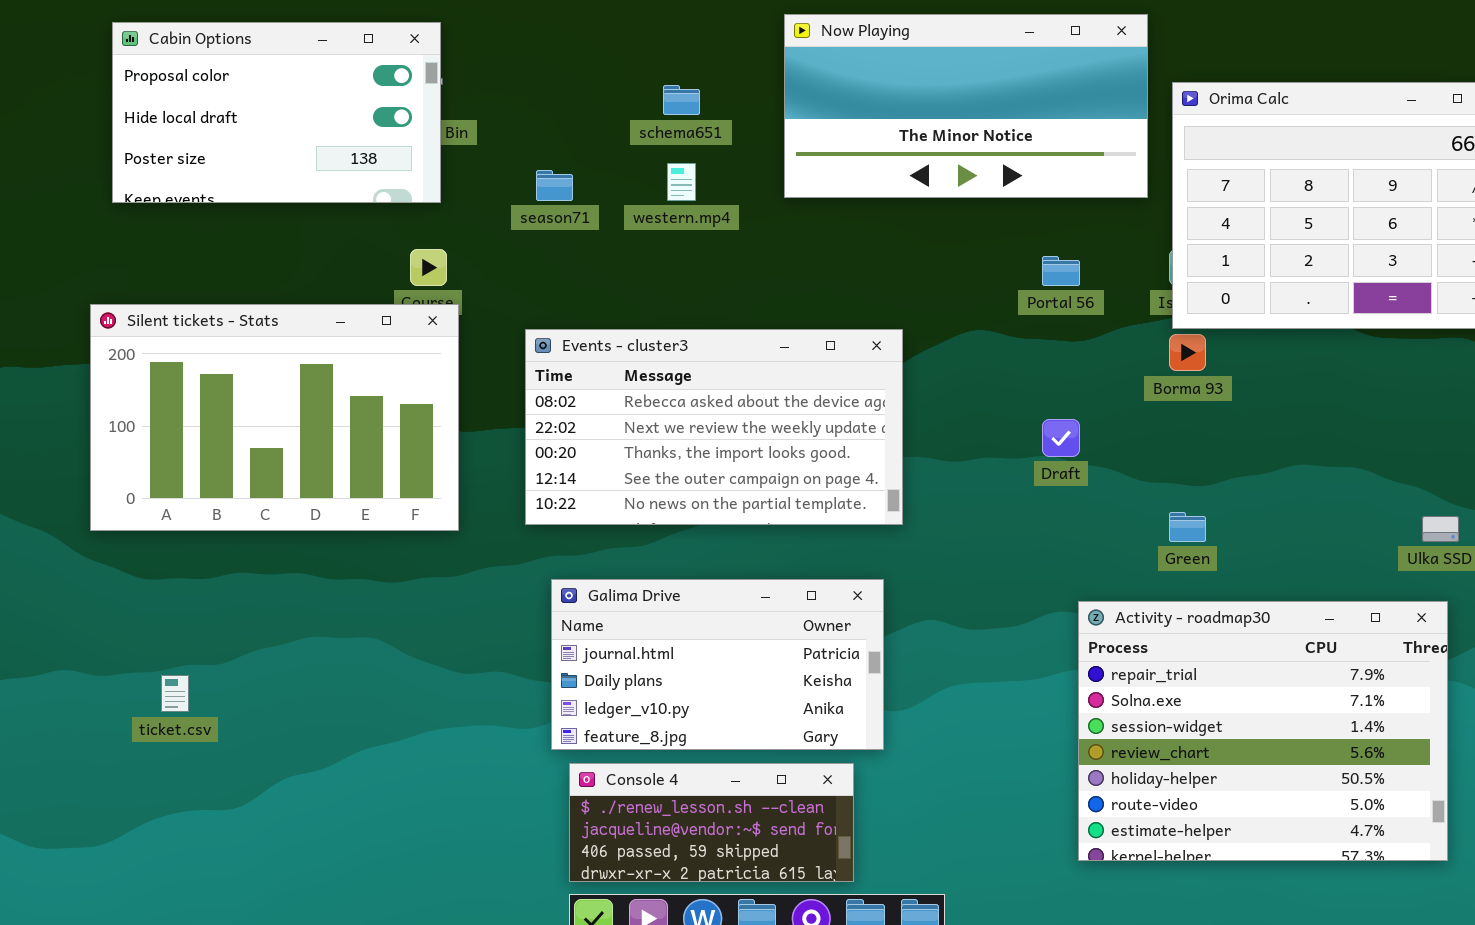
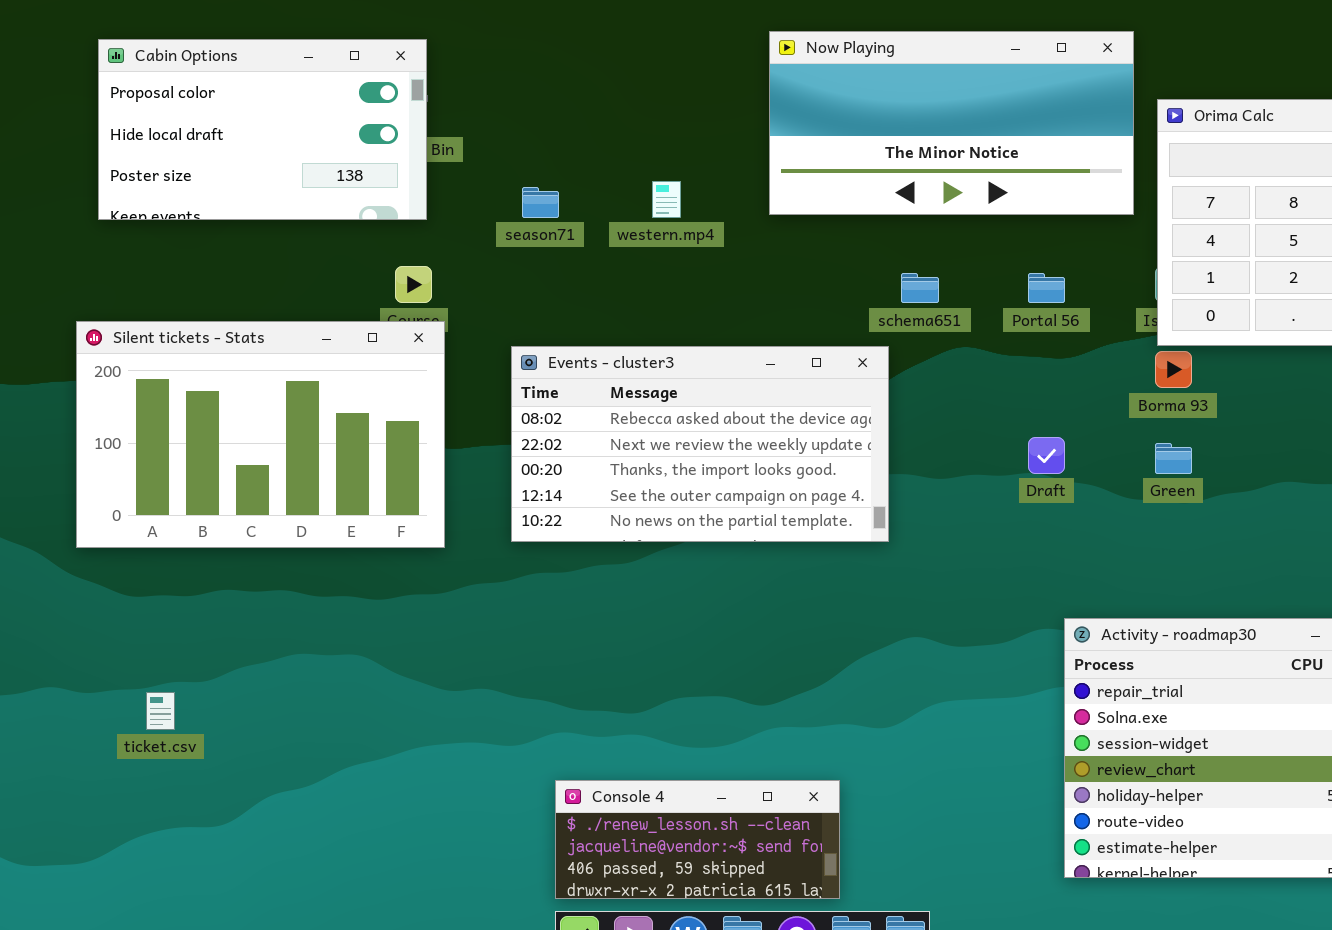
schema651: [663,85,700,115] -> [901,273,939,303], moved
Green: [1169,512,1206,542] -> [1155,443,1192,474], moved
Galima Drive: [551,579,884,750] -> none, closed

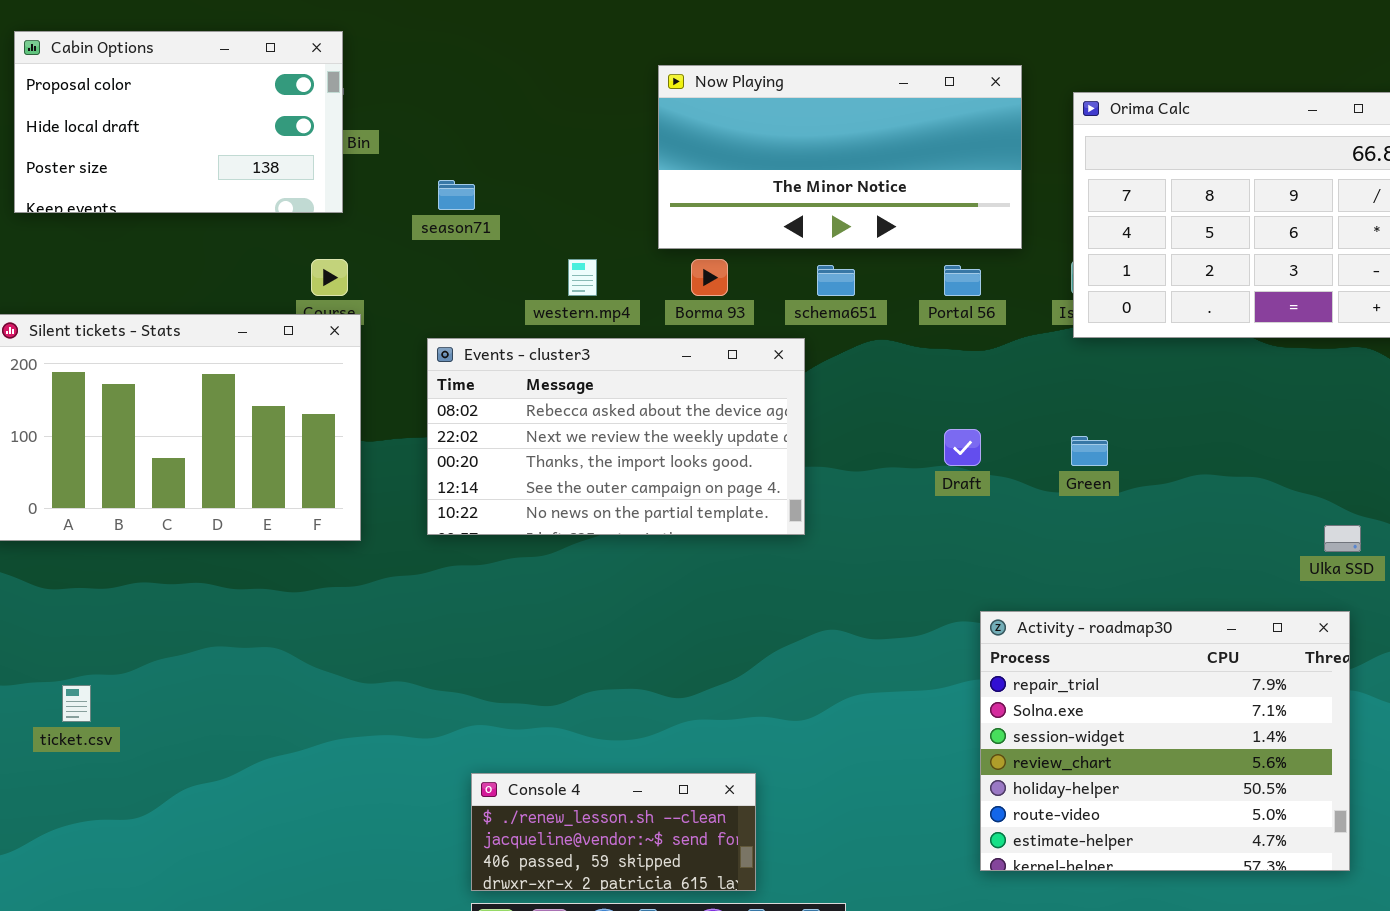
Now Playing: [769,31,1134,215] -> [658,65,1022,249], moved
western.mp4: [652,181,681,218] -> [568,259,597,296], moved
Borma 93: [1155,351,1192,388] -> [691,259,728,296], moved

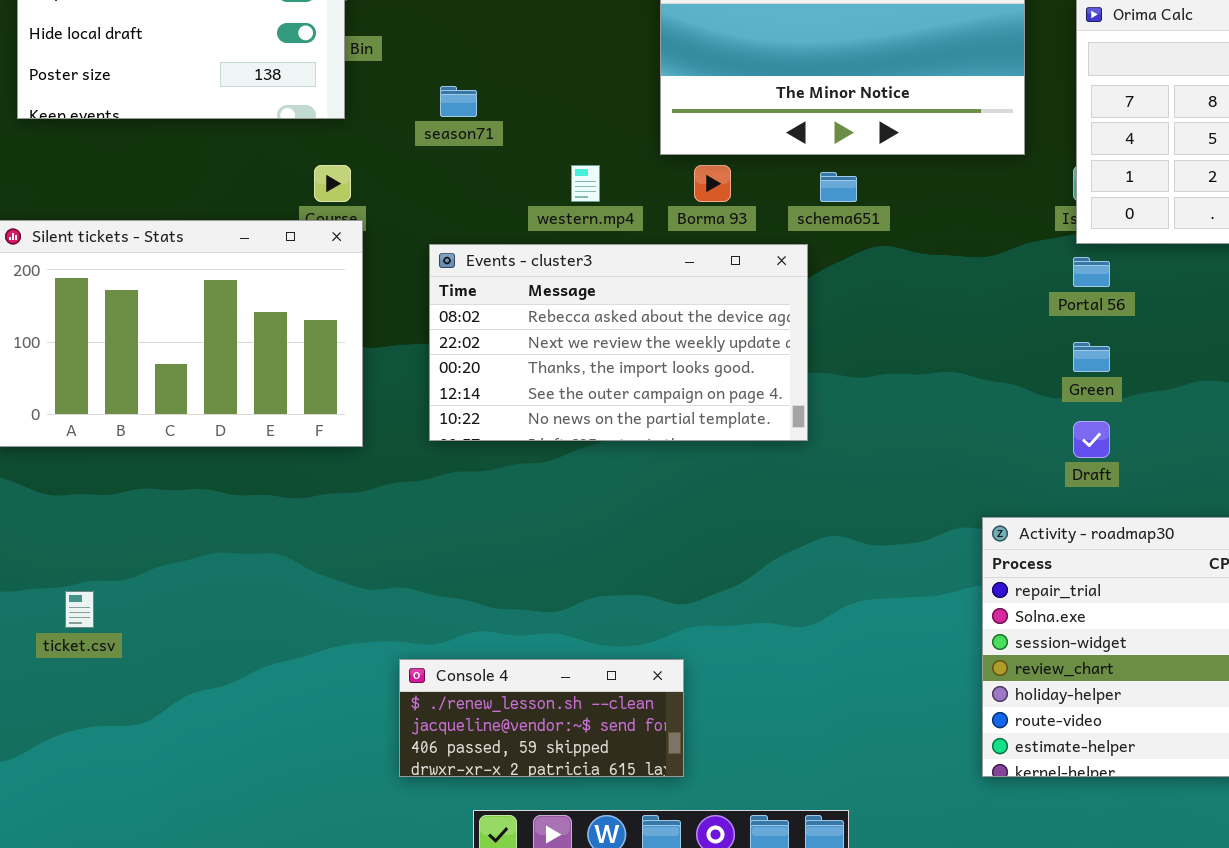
Portal 56: [944,265,981,296] -> [1073,257,1110,287], moved
Draft: [944,429,981,466] -> [1073,421,1110,458], moved
Console 4: [471,773,756,891] -> [399,659,684,777], moved

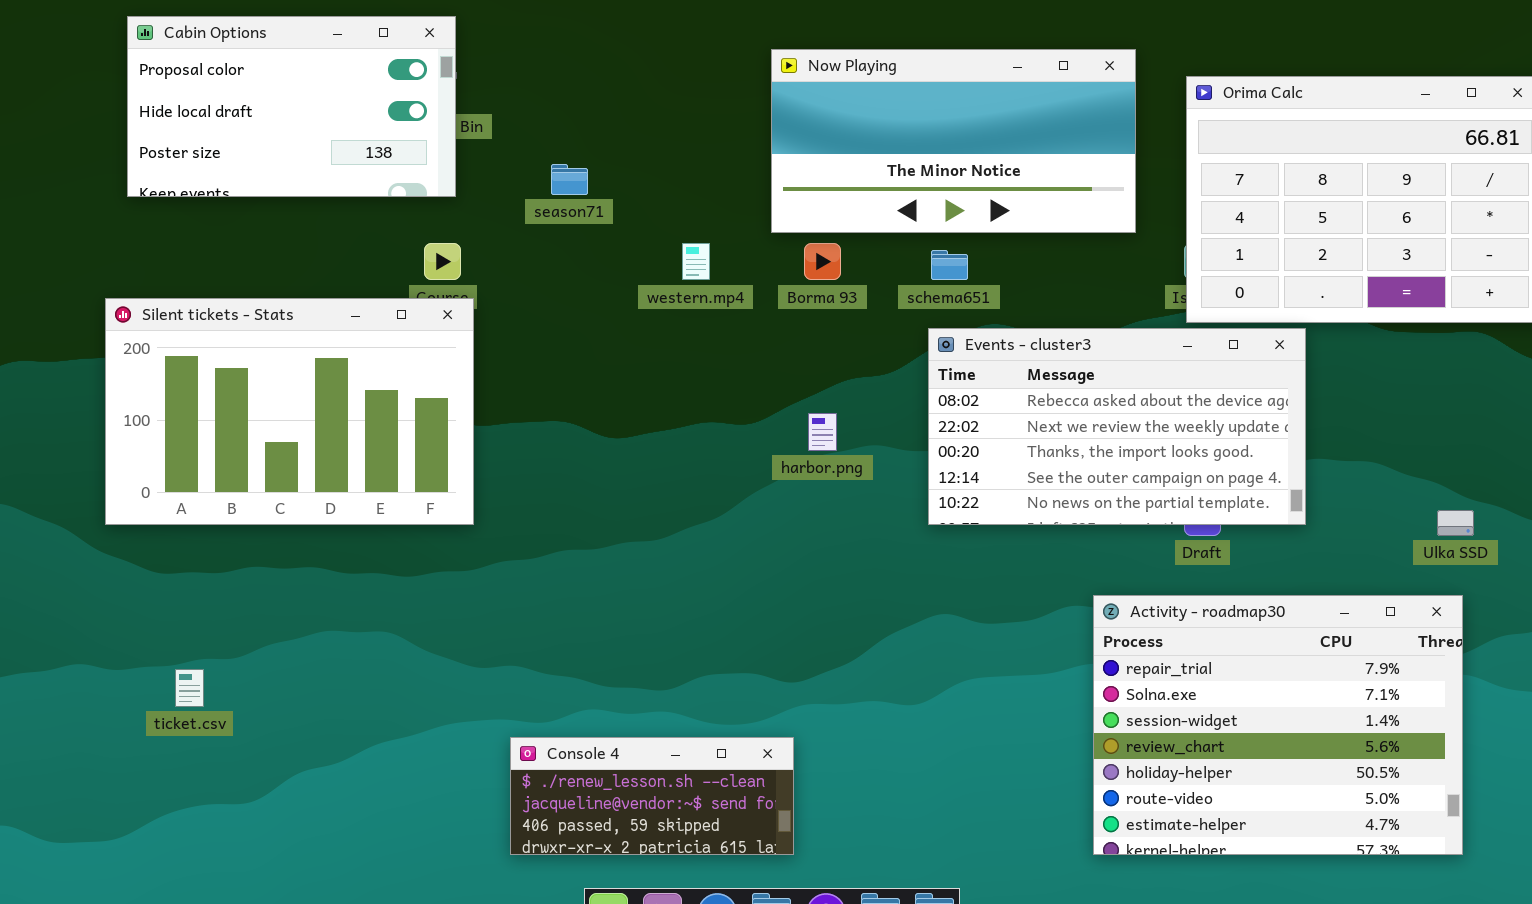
Events - cluster3: [429,244,808,441] -> [928,328,1306,525], moved

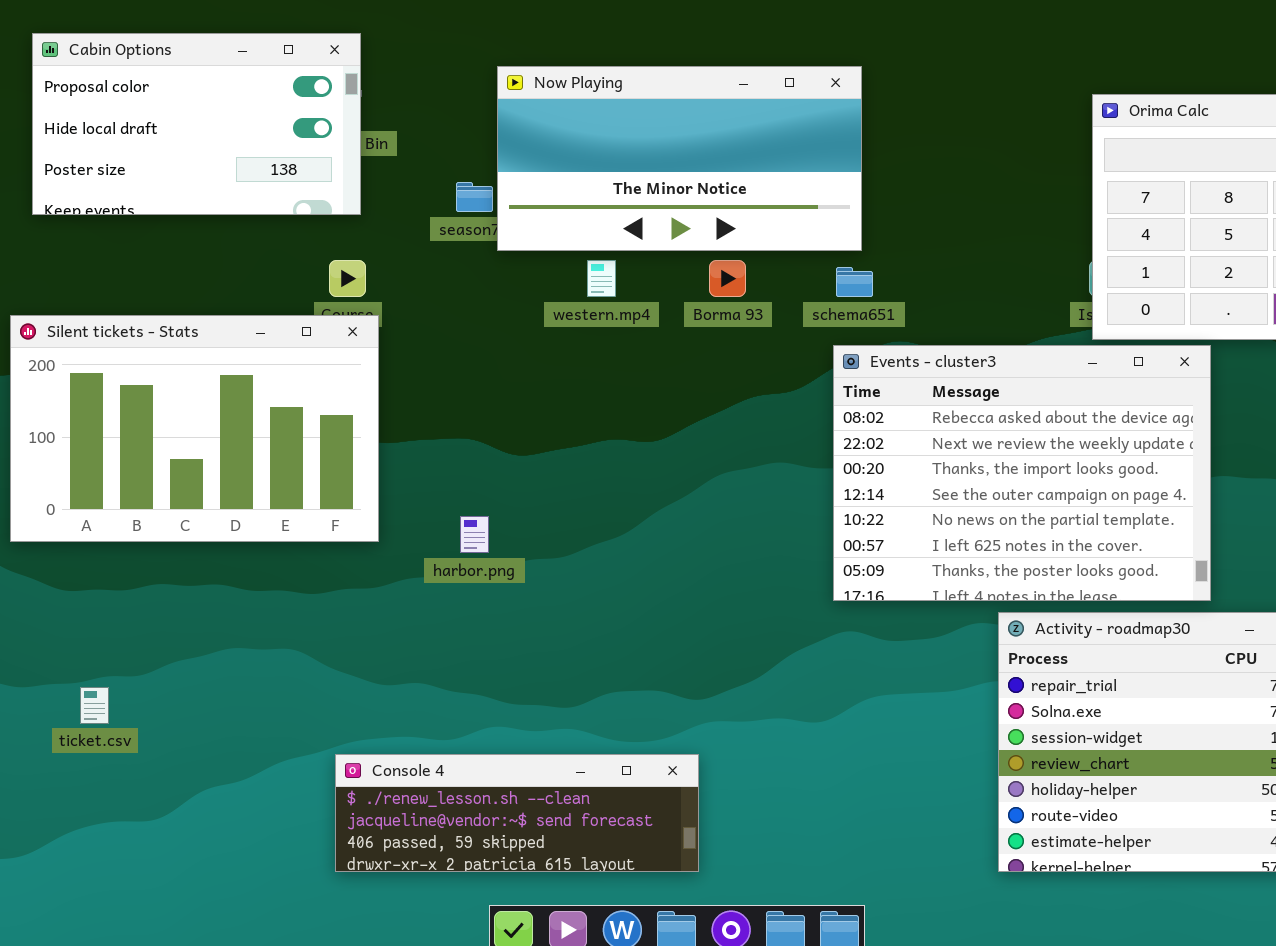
Now Playing: [771,49,1136,233] -> [497,66,862,251], moved
Events - cluster3: [928,328,1306,525] -> [833,345,1211,601], resized
harbor.png: [808,413,837,451] -> [460,516,489,553], moved
Console 4: [510,737,794,855] -> [335,754,699,872], resized

